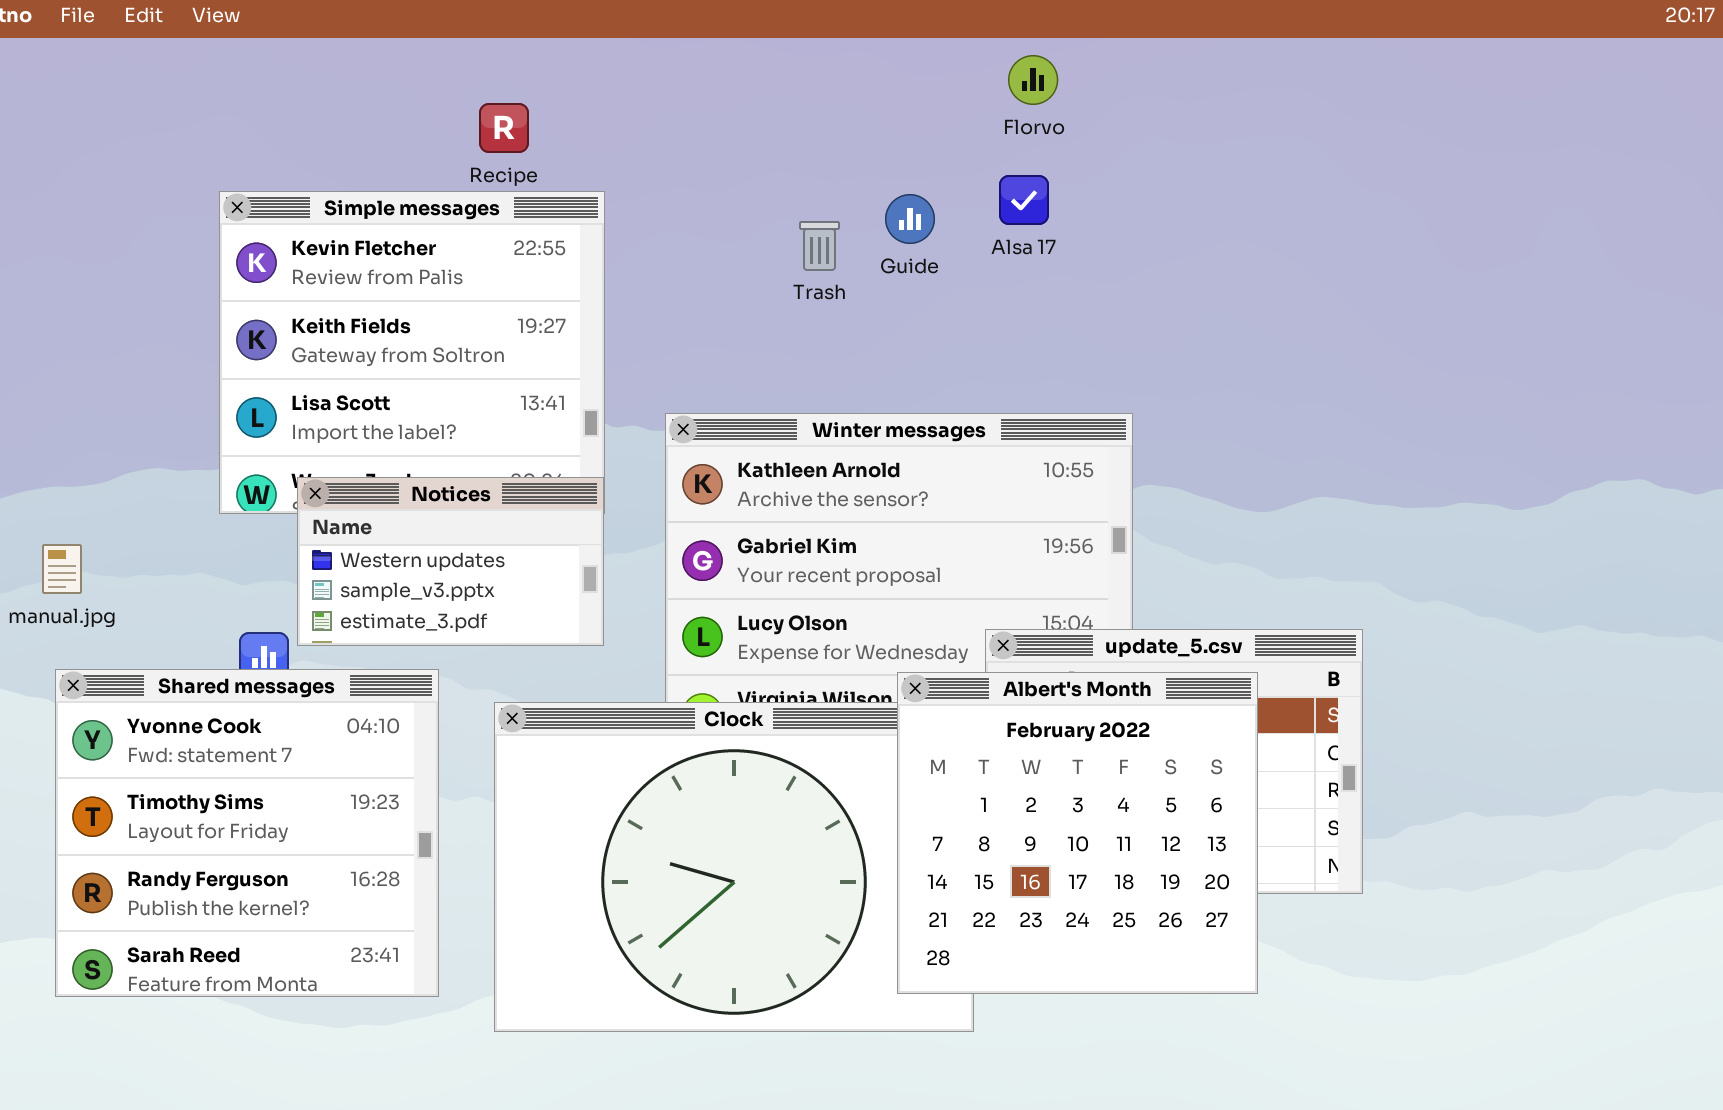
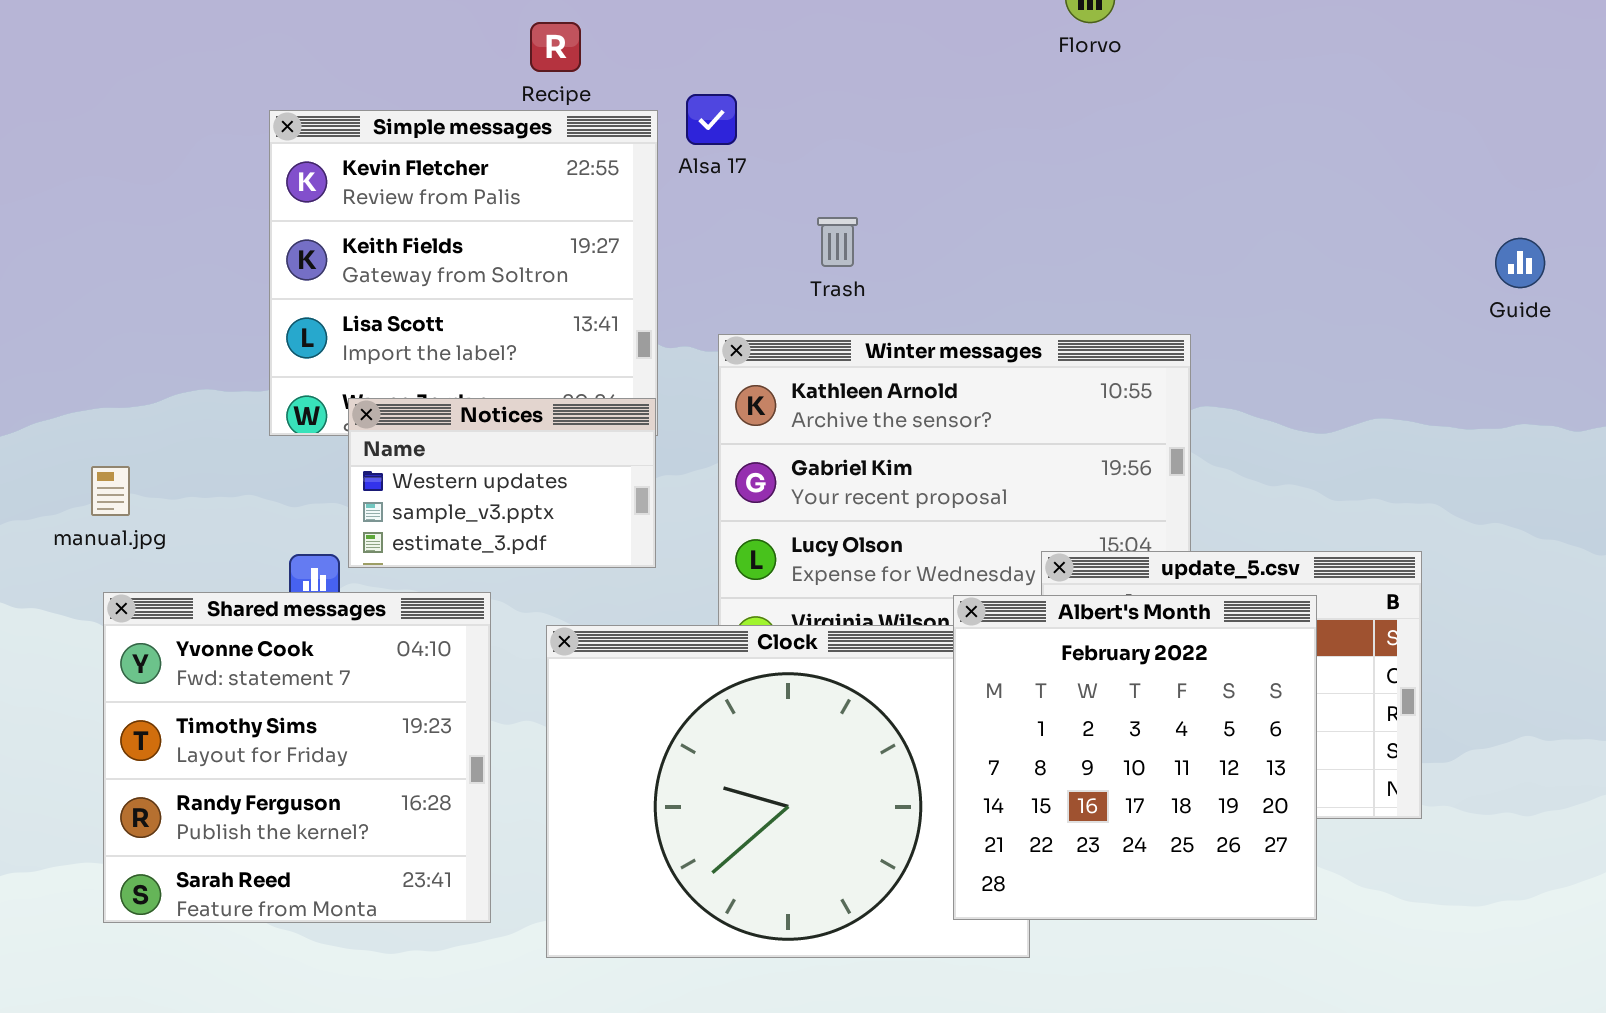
Alsa 17: [999,175,1049,225] -> [686,94,737,145], moved
Guide: [885,194,935,244] -> [1495,238,1545,288], moved
Trash: [799,221,840,271] -> [817,217,858,267], moved

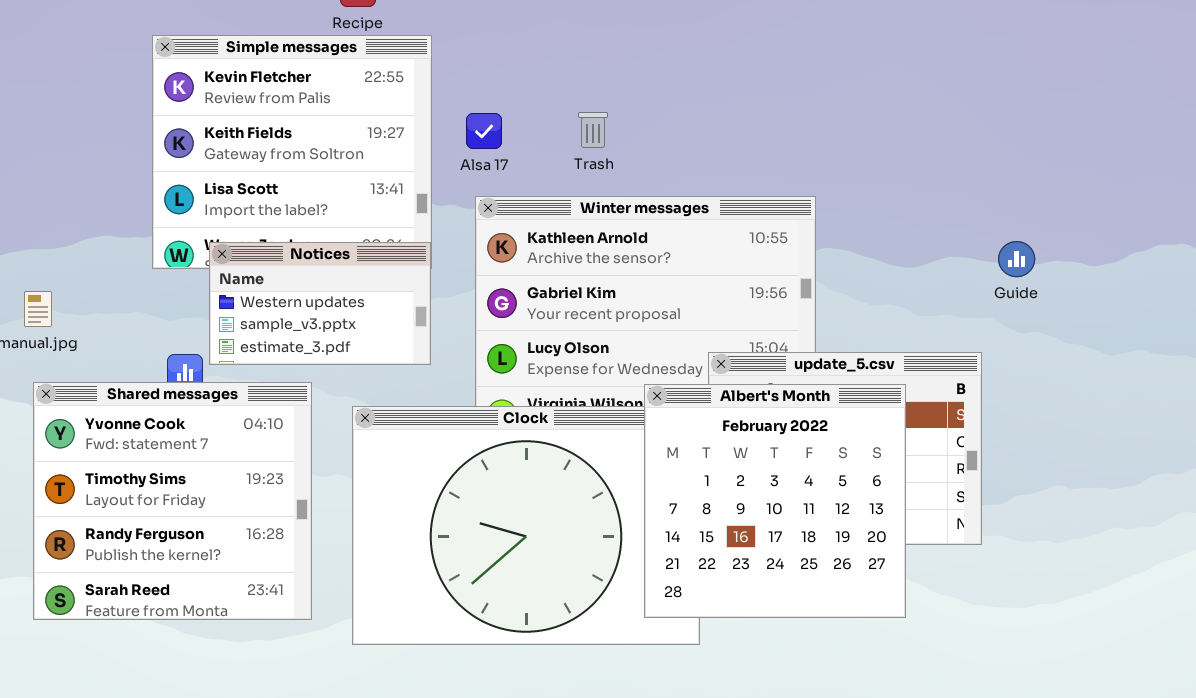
Alsa 17: [686,94,737,145] -> [466,113,502,149], moved
Trash: [817,217,858,267] -> [578,112,608,148], moved
Guide: [1495,238,1545,288] -> [998,241,1035,277], moved

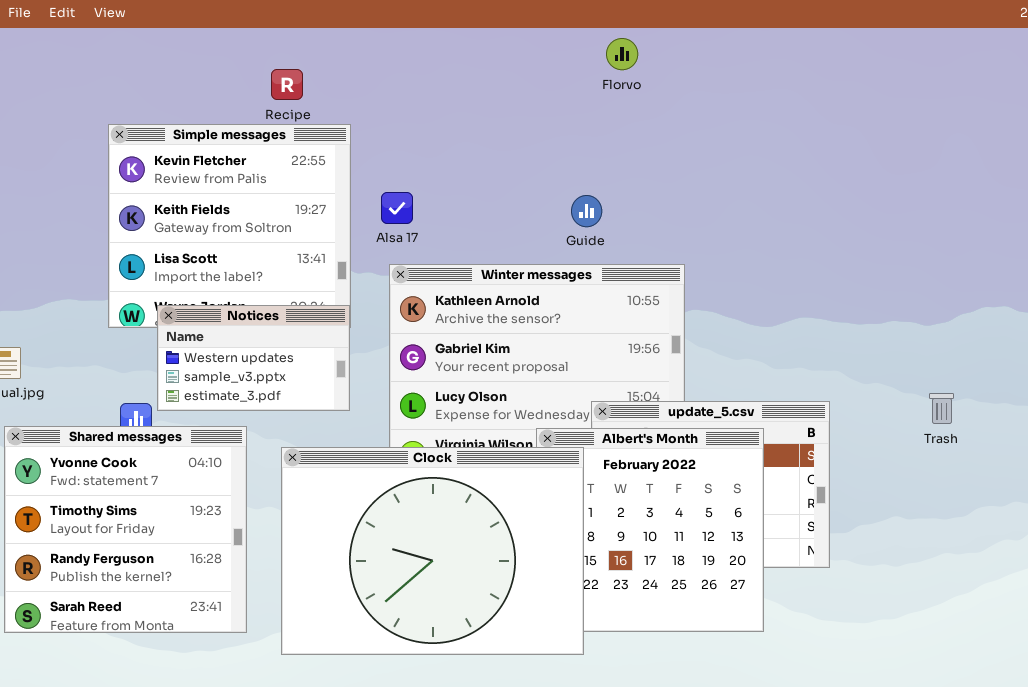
Trash: [578,112,608,148] -> [929,393,954,424], moved
Guide: [998,241,1035,277] -> [571,195,602,227], moved
Clock: [352,406,700,645] -> [281,447,584,655], raised

